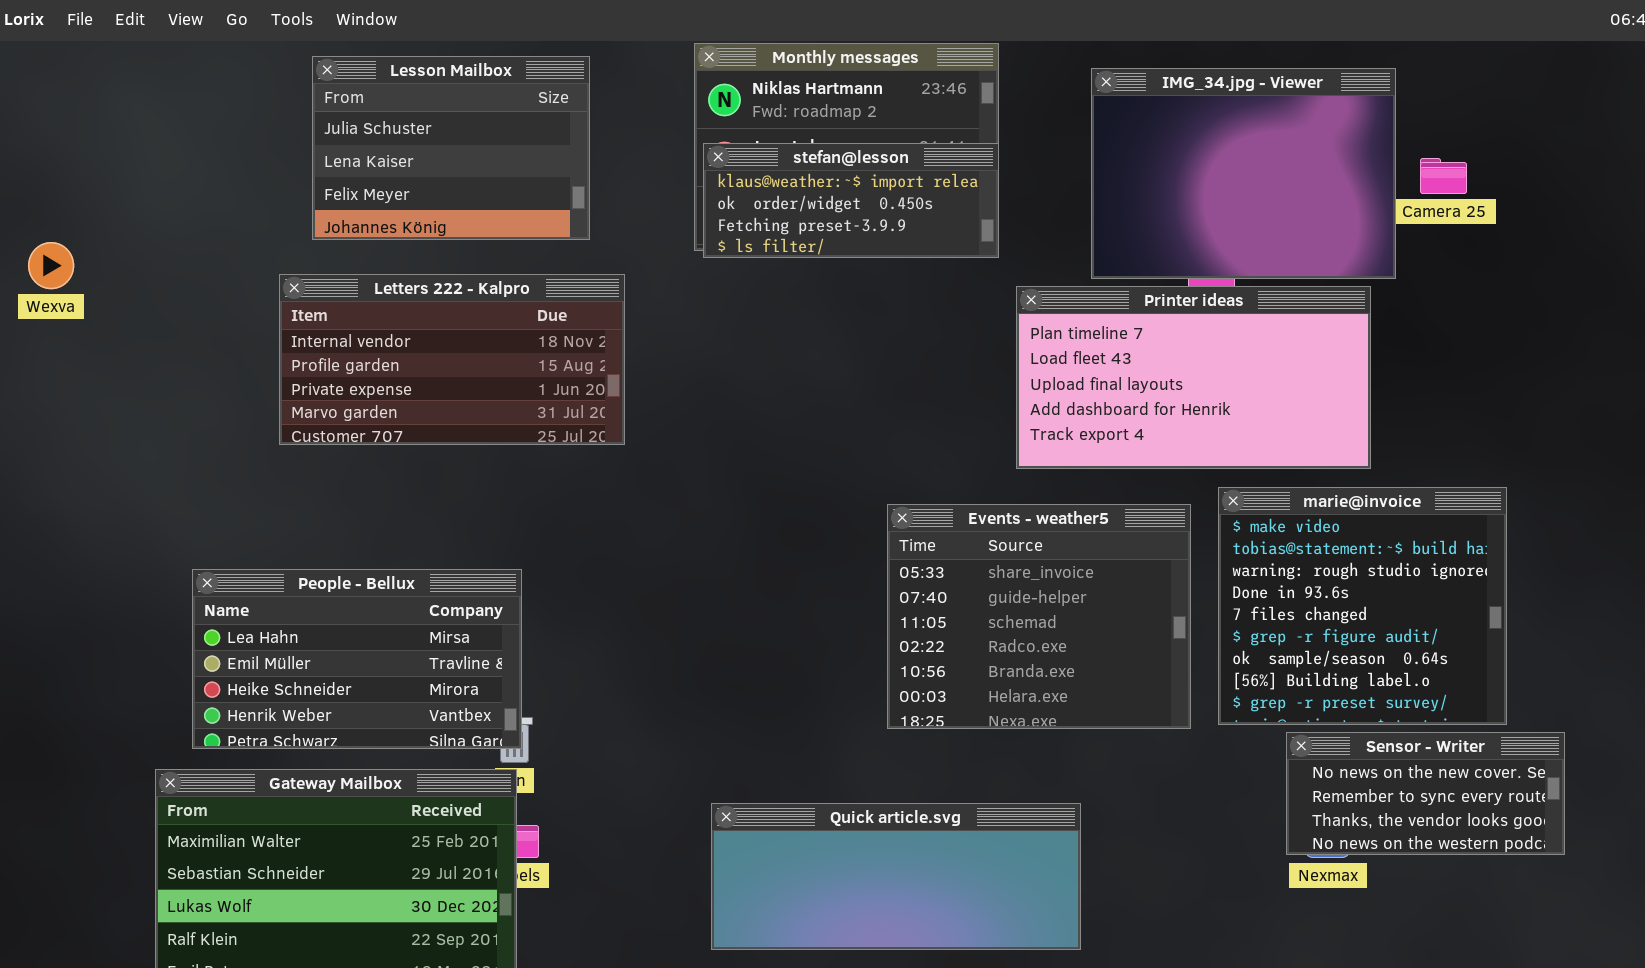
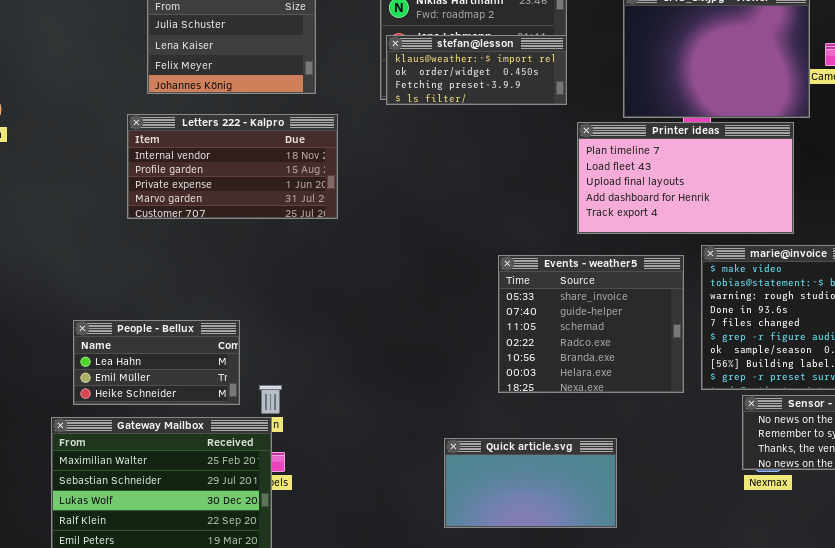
People - Bellux: [192,569,522,749] -> [73,320,240,405], resized
Quick article.svg: [711,803,1081,950] -> [444,438,617,528], resized

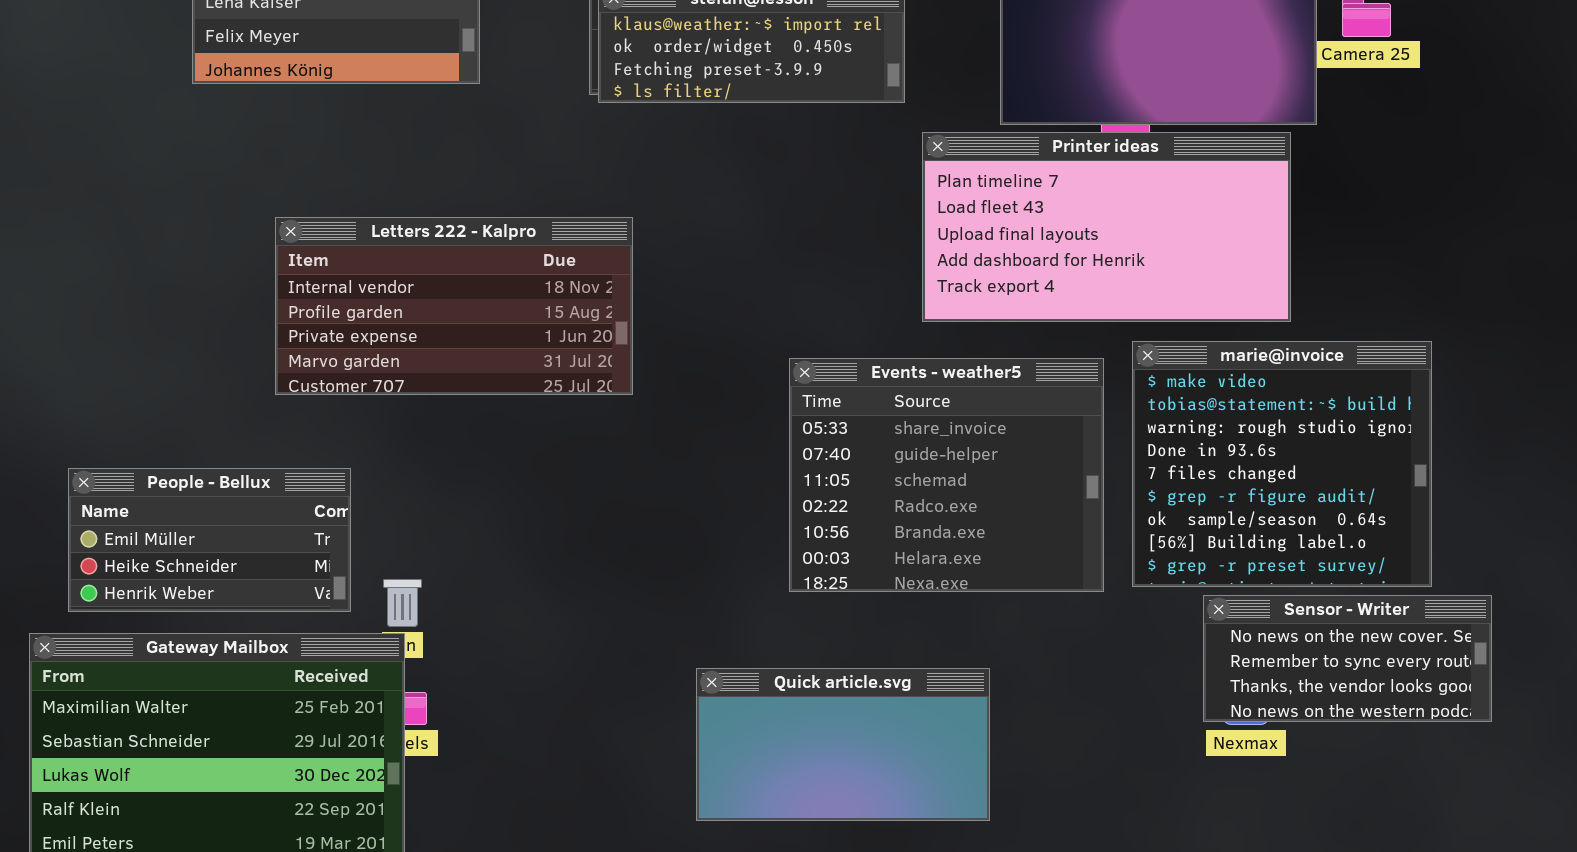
Letters 222 - Kalpro: [127,114,338,219] -> [275,217,633,395], moved
People - Bellux: [73,320,240,405] -> [68,468,351,612], scrolled down 1 row

